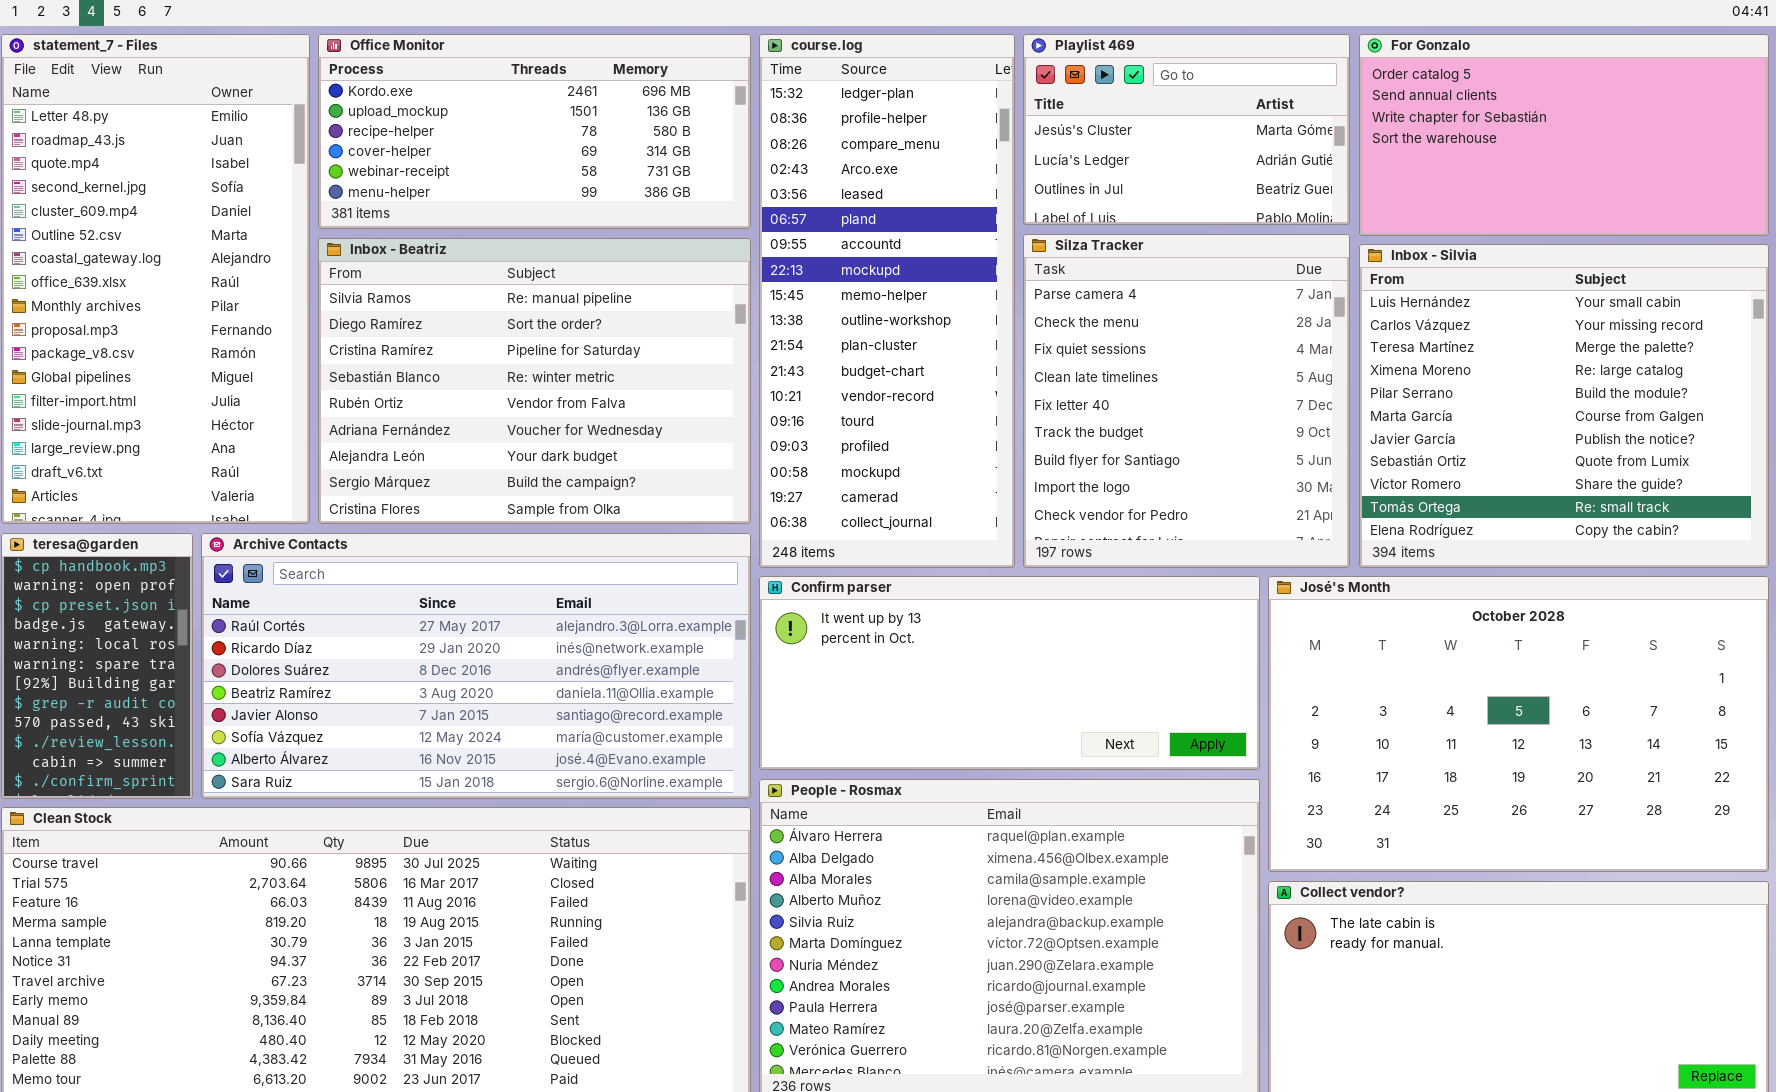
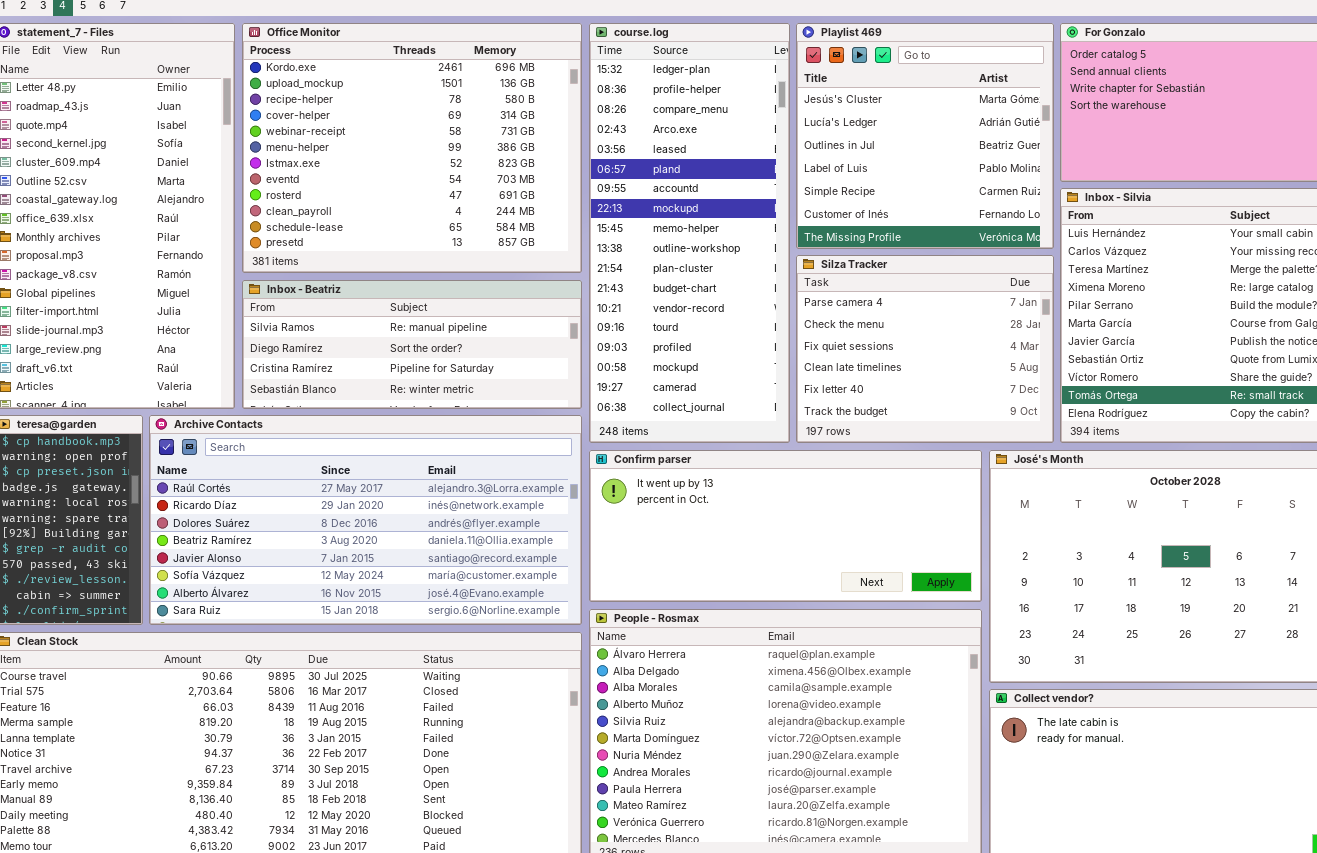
Office Monitor: [318,34,751,229] -> [242,23,582,273], resized
Playlist 469: [1023,34,1350,225] -> [796,23,1054,249], resized
Silza Tracker: [1023,234,1350,568] -> [796,255,1054,443], resized
Inbox - Beatriz: [318,238,751,524] -> [242,280,582,409], resized

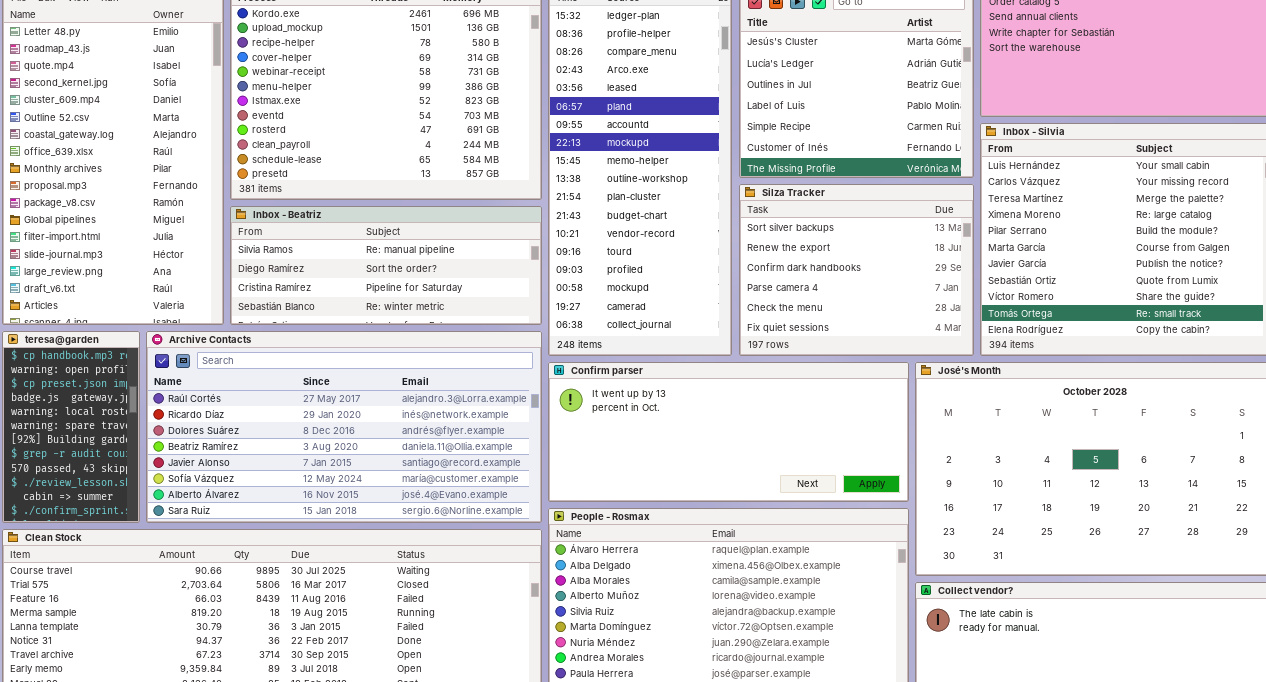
Silza Tracker: [796,255,1054,443] -> [739,184,974,356], scrolled up 3 rows

